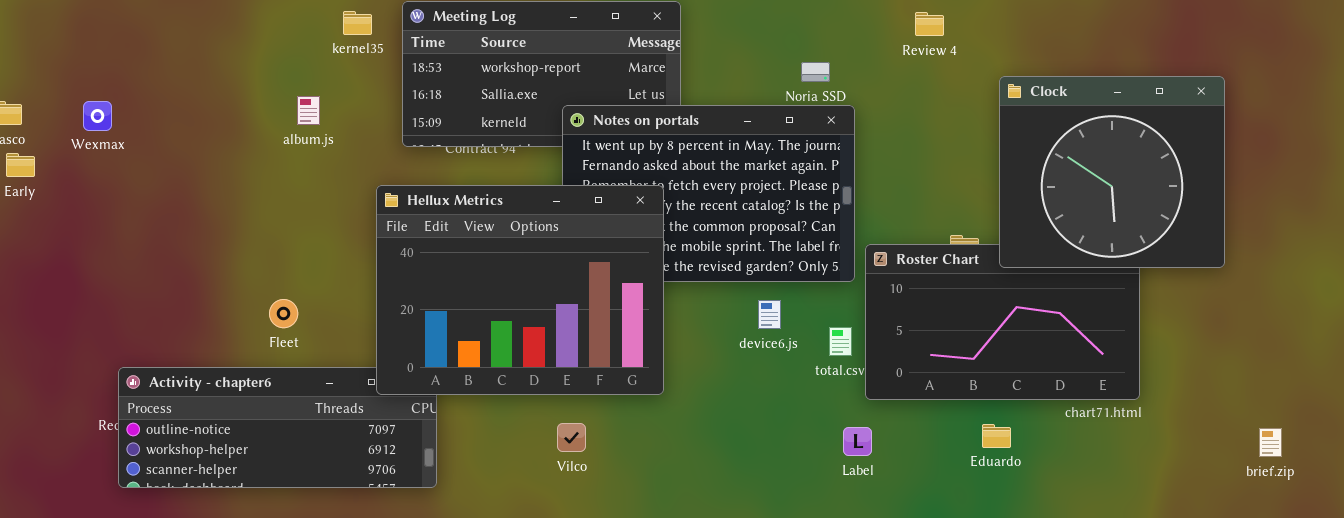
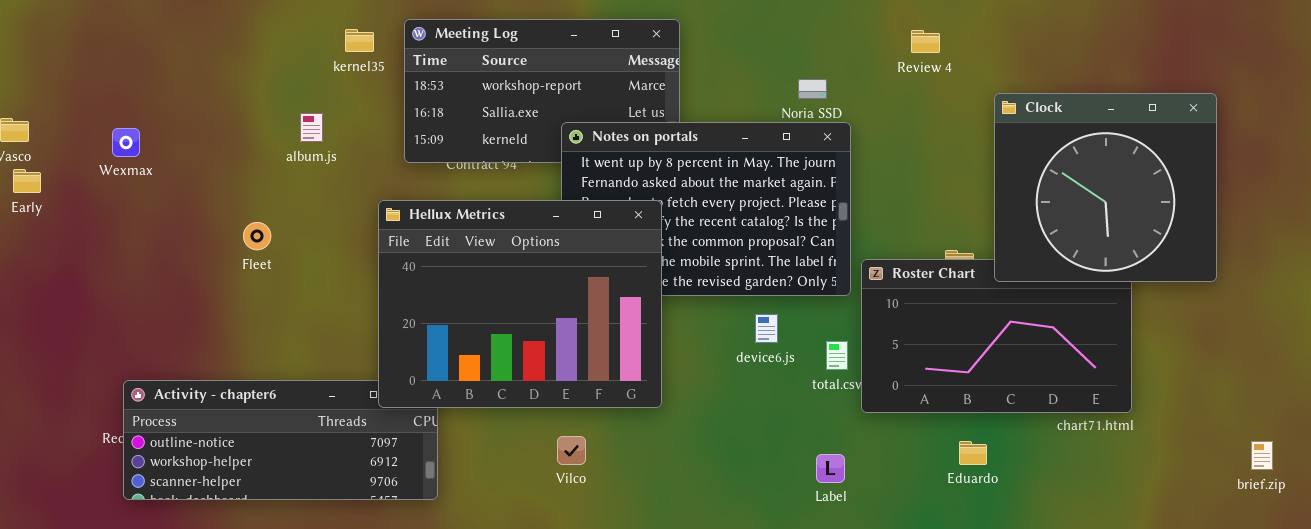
Wexmax: [83,101,112,131] -> [112,128,140,157], moved
Fleet: [269,299,298,328] -> [243,222,271,250], moved
Eduardo: [982,424,1011,448] -> [959,441,987,465], moved
Label: [843,427,872,456] -> [816,454,845,483], moved

